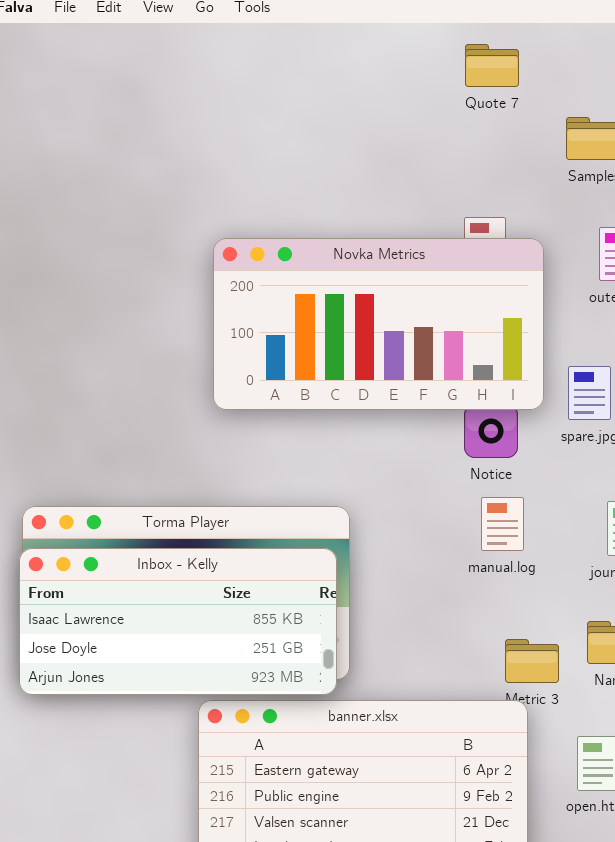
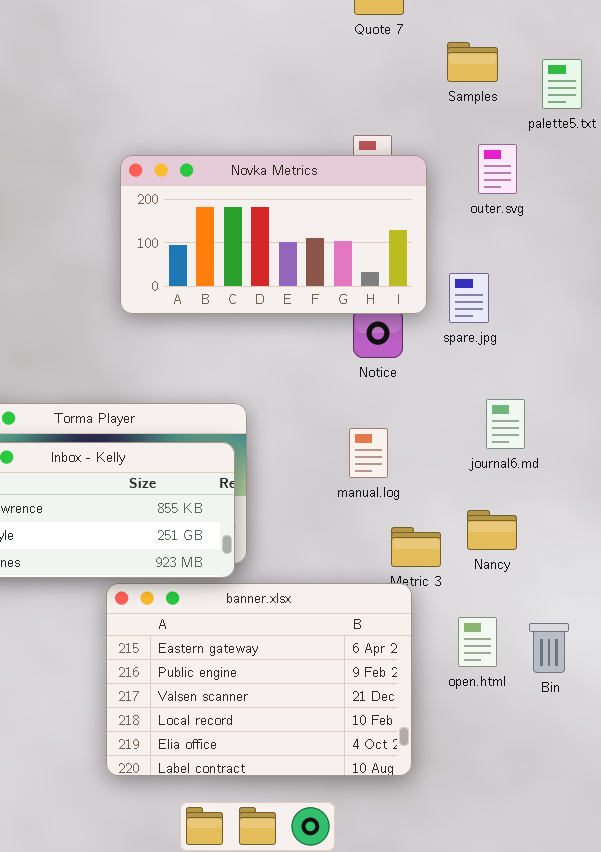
manual.log: [481,497,524,551] -> [349,428,388,478], moved

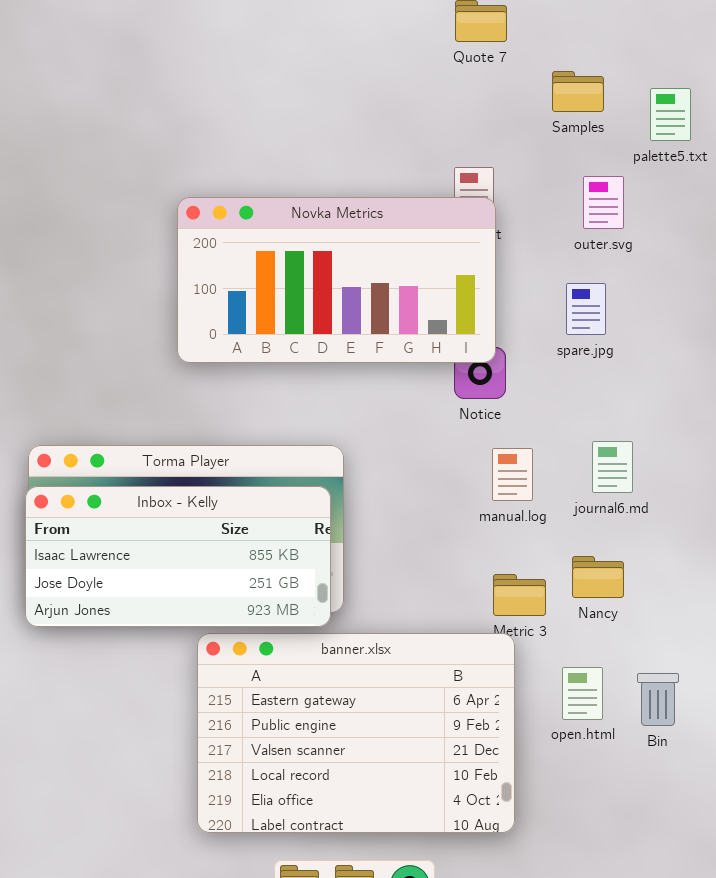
Novka Metrics: [120,155,427,314] -> [177,197,496,363], moved
spare.jpg: [449,273,489,323] -> [566,283,606,335], moved
manual.log: [349,428,388,478] -> [492,448,533,501], moved

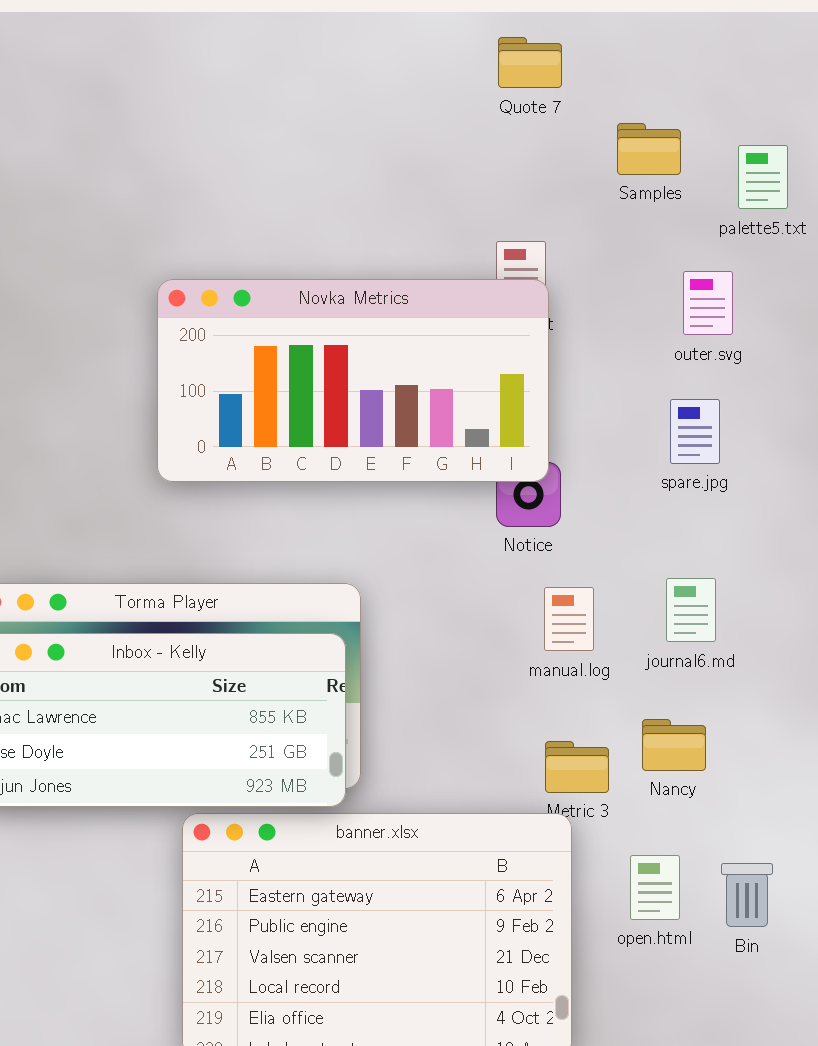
outer.svg: [583,176,624,229] -> [683,271,733,335], moved
spare.jpg: [566,283,606,335] -> [670,399,720,464], moved

